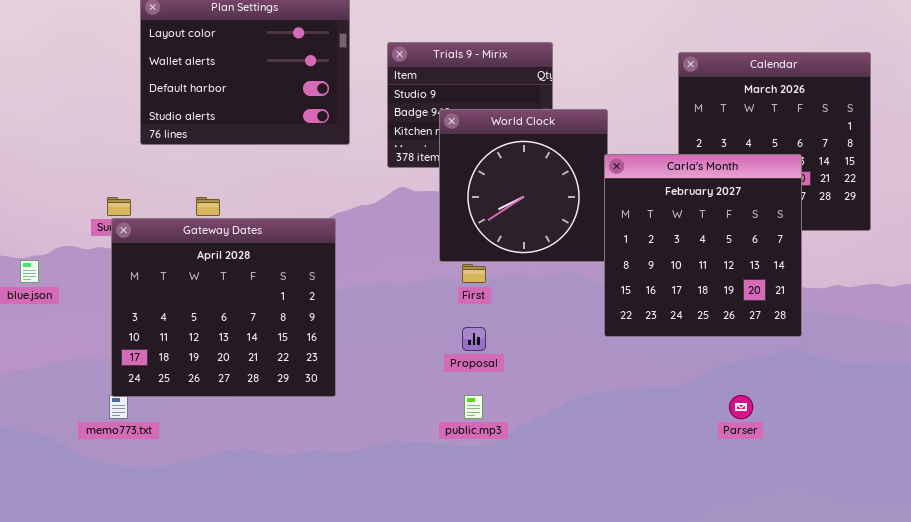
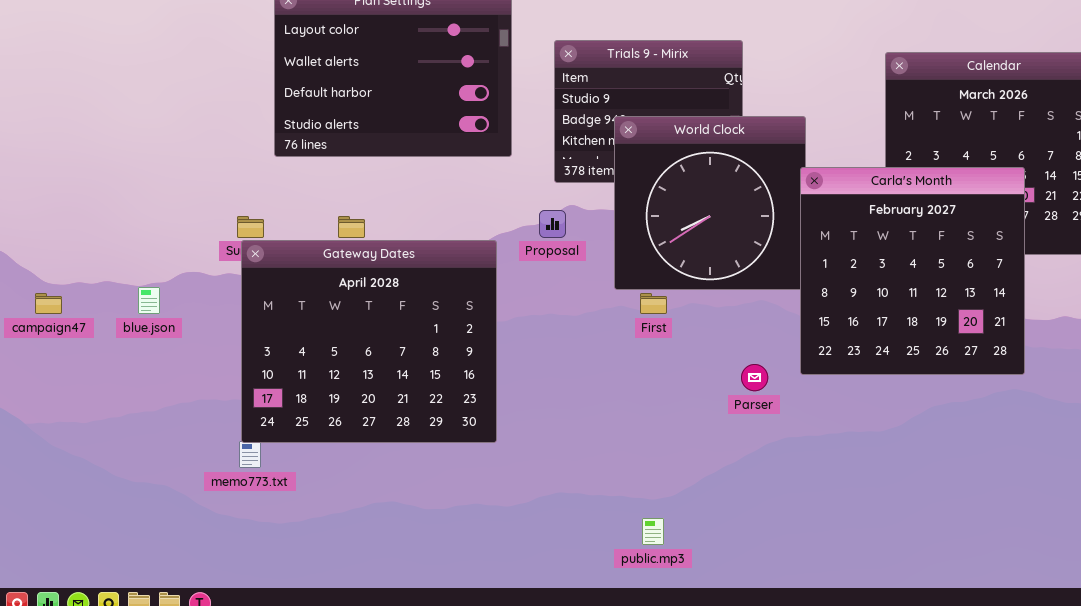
Proposal: [462,327,486,351] -> [539,210,566,238], moved
public.mp3: [464,395,483,419] -> [642,518,664,545], moved
Parser: [729,395,753,419] -> [741,364,768,391], moved

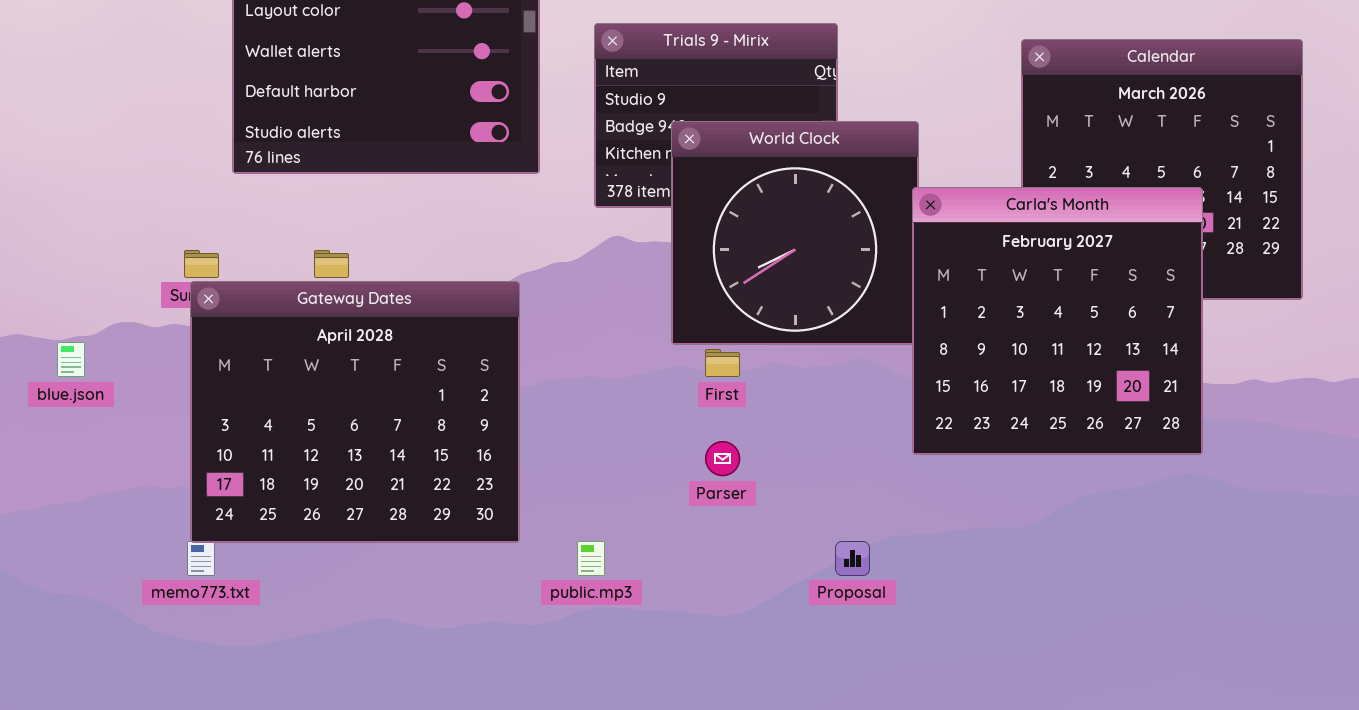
Proposal: [539,210,566,238] -> [835,541,870,576], moved
Parser: [741,364,768,391] -> [705,441,740,476], moved
public.mp3: [642,518,664,545] -> [577,541,605,576], moved

